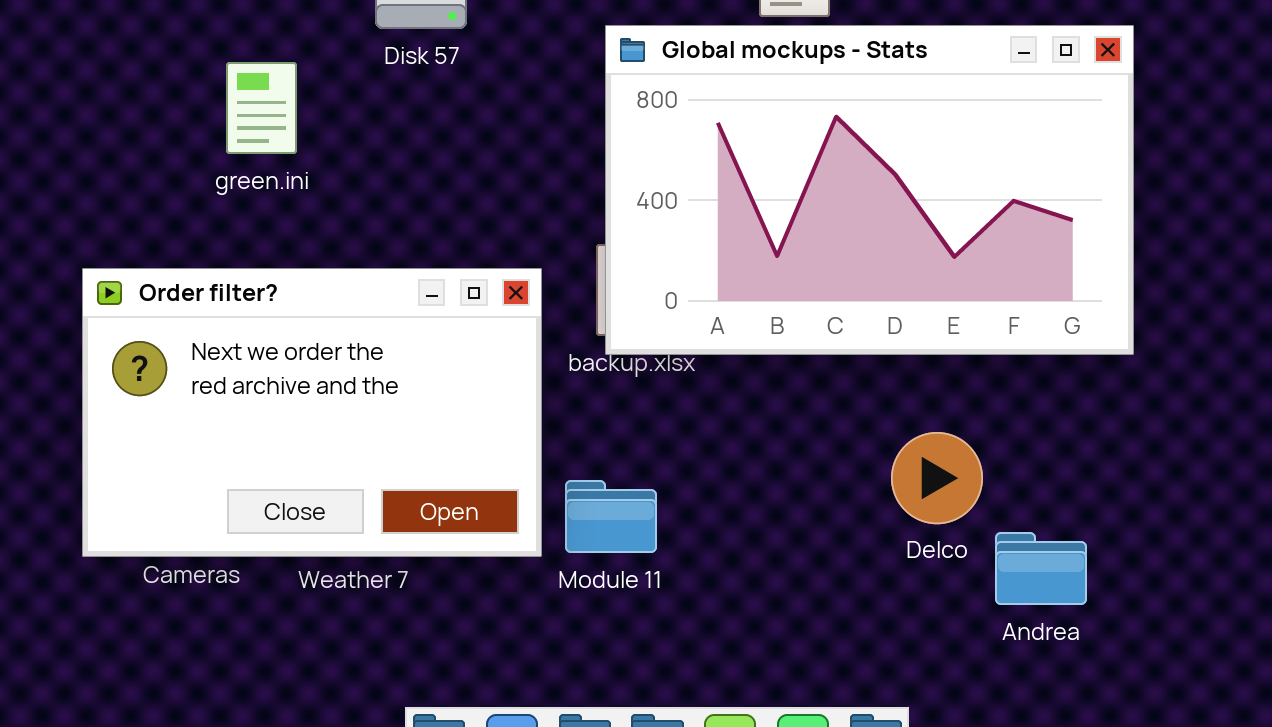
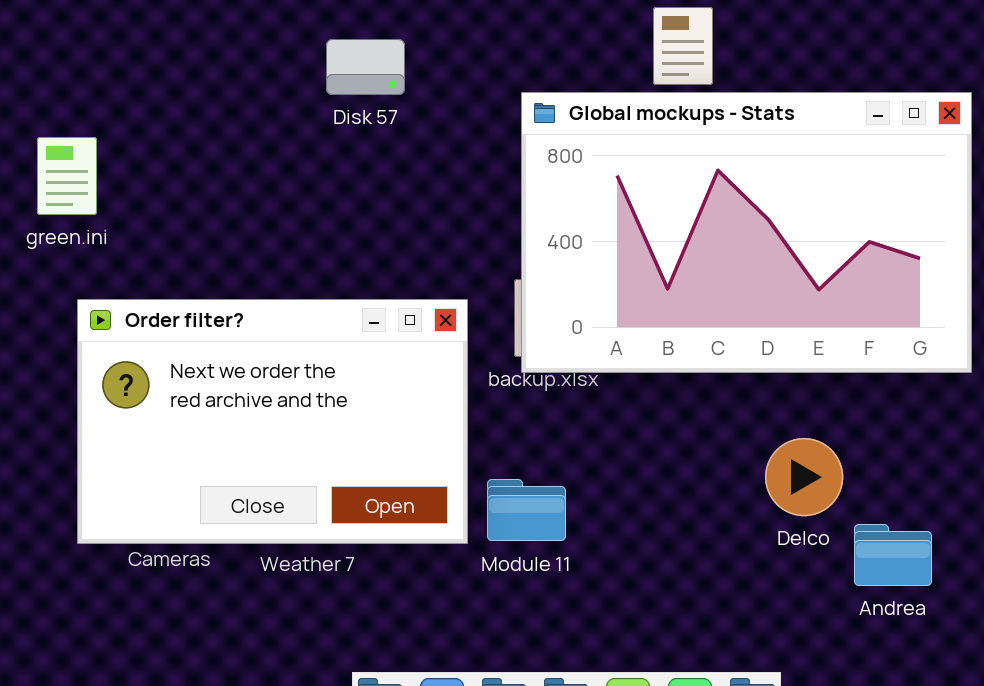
green.ini: [226,62,297,154] -> [37,137,97,215], moved

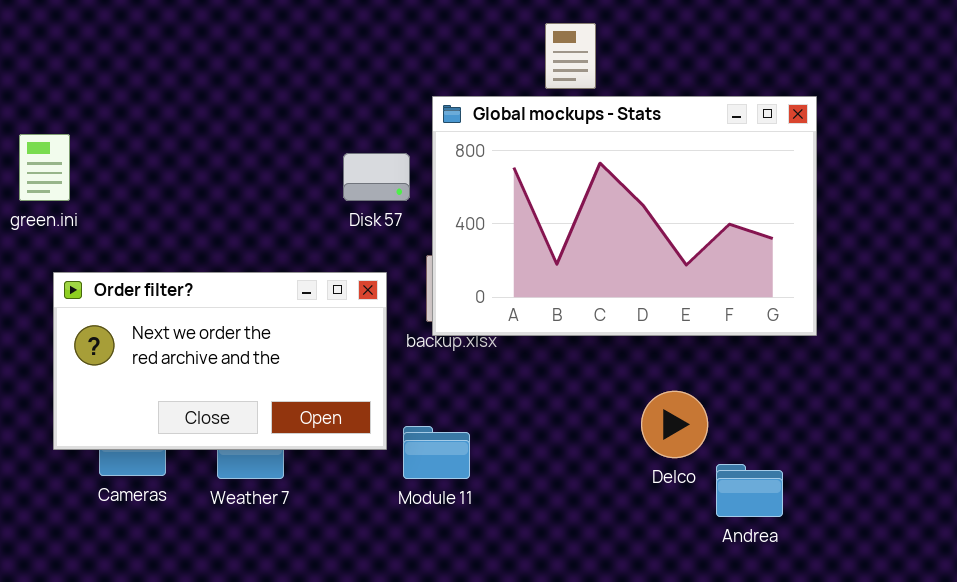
Disk 57: [326,39,405,95] -> [343,153,410,201], moved
Order filter?: [77,299,468,544] -> [53,272,387,450], resized

